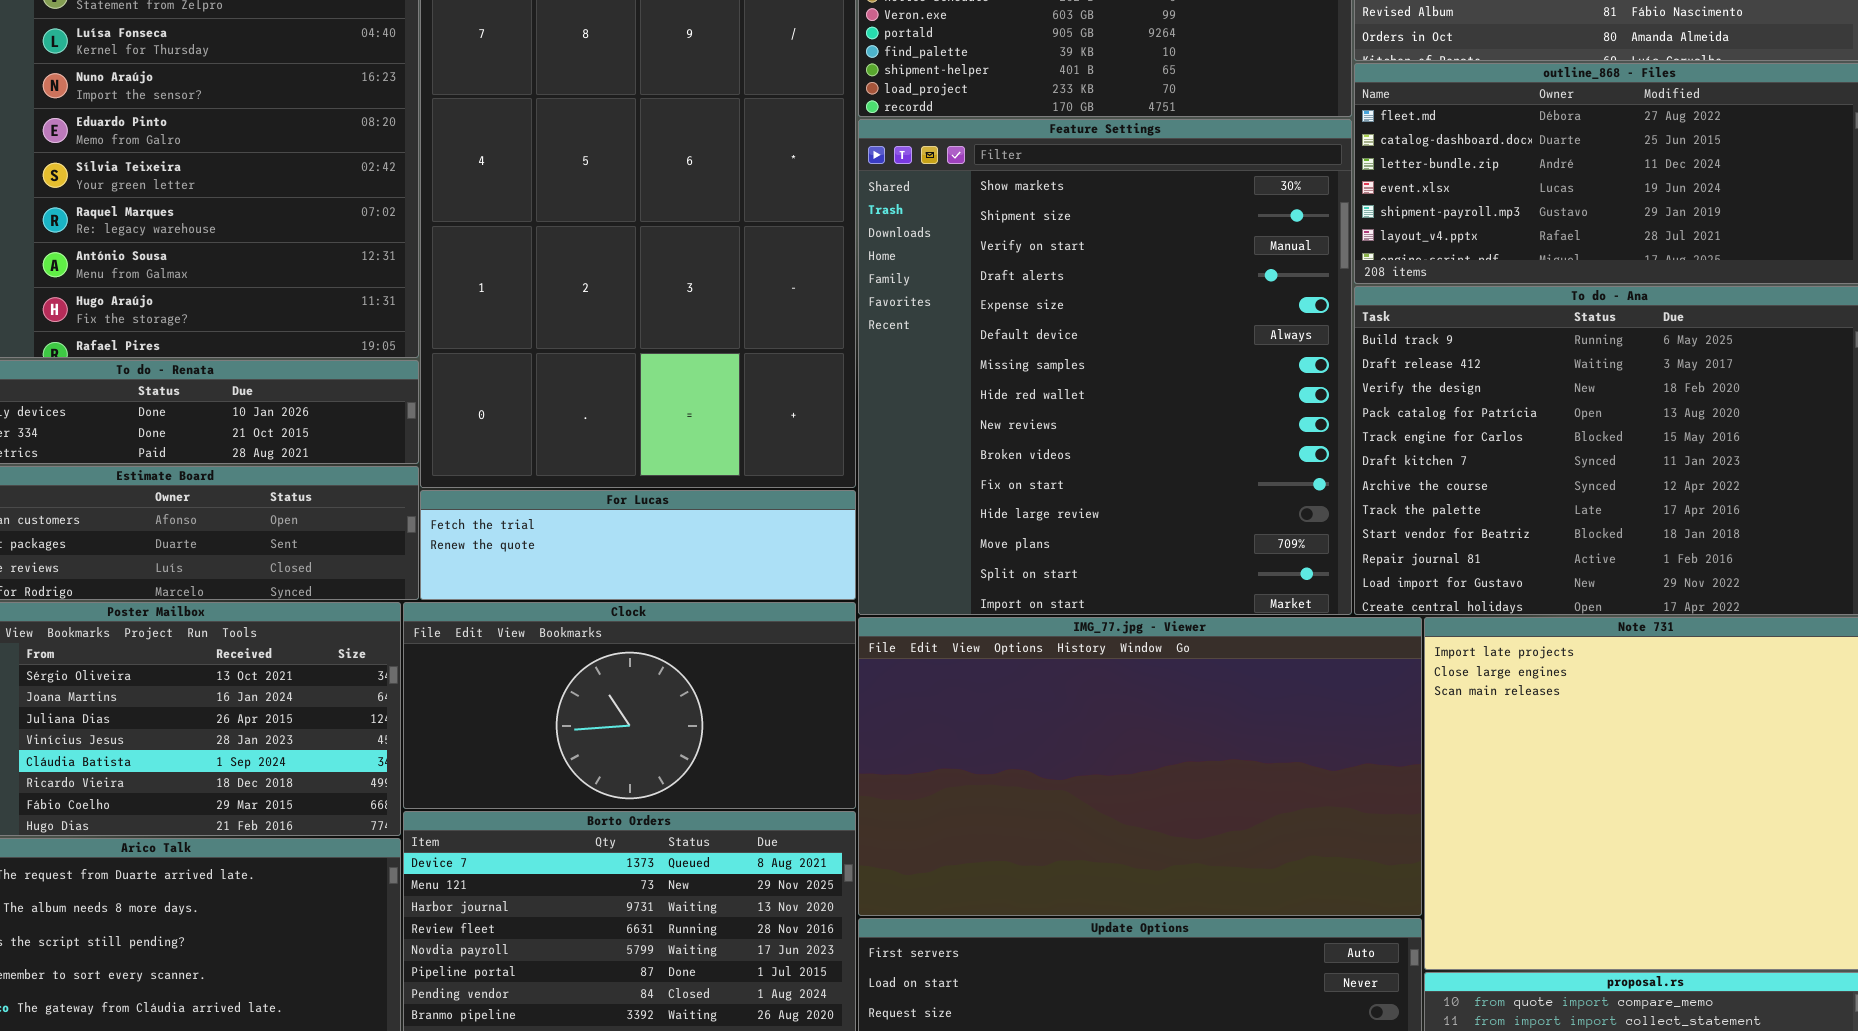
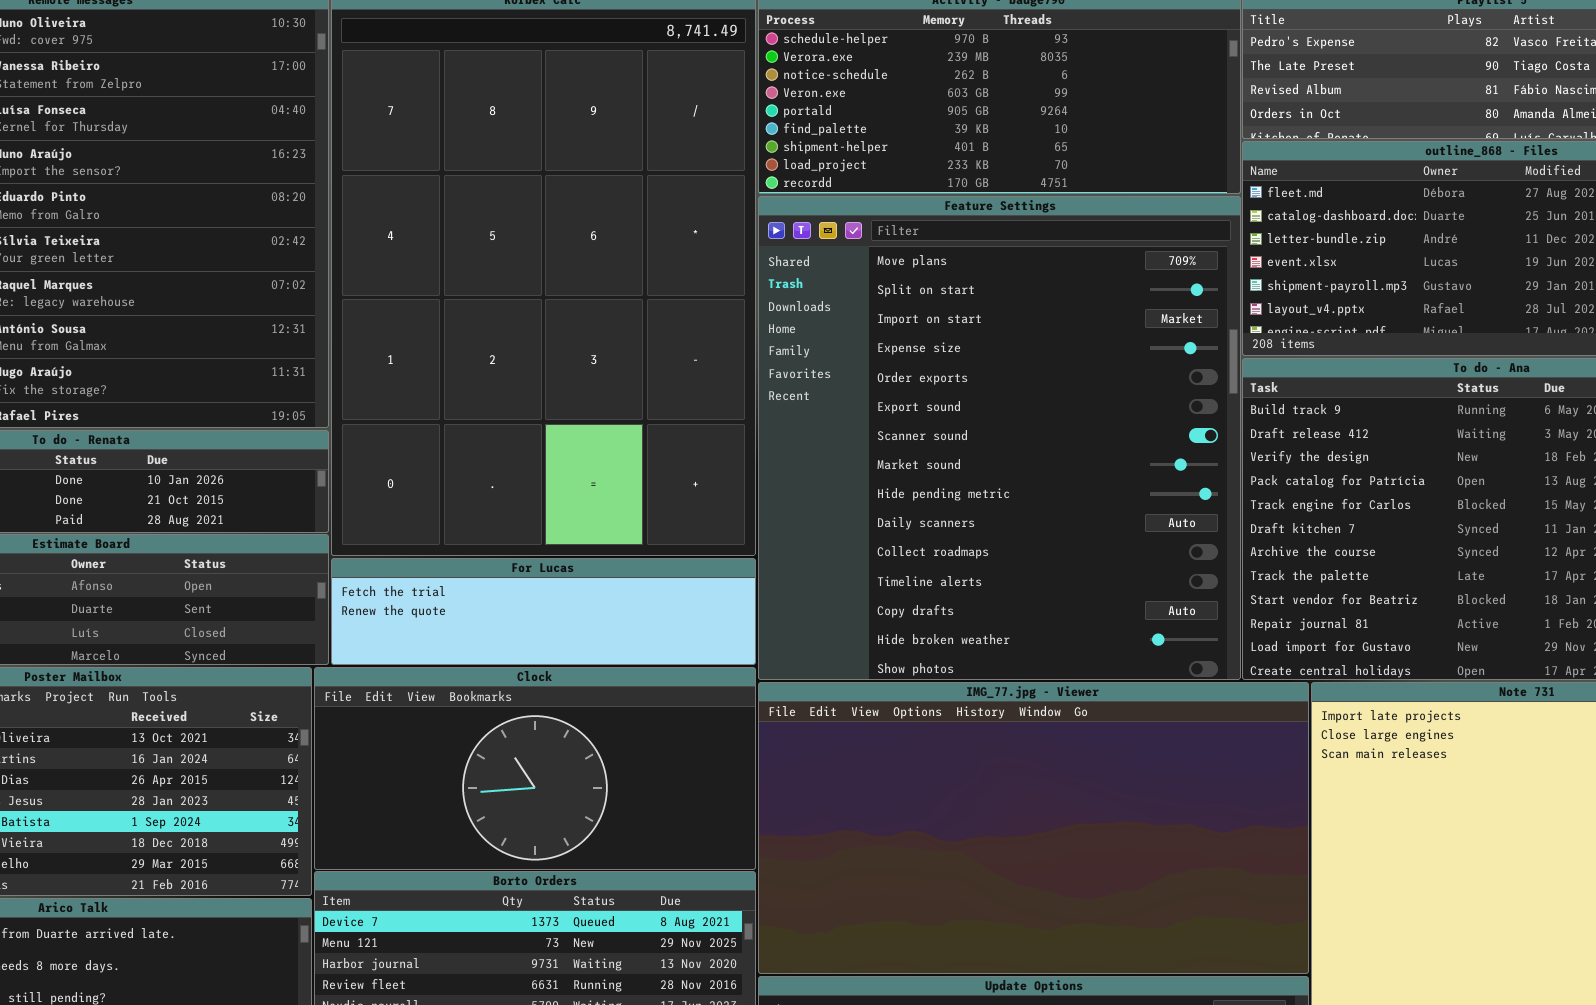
Feature Settings: [858,119,1352,615] -> [758,196,1241,680], scrolled down 12 rows

